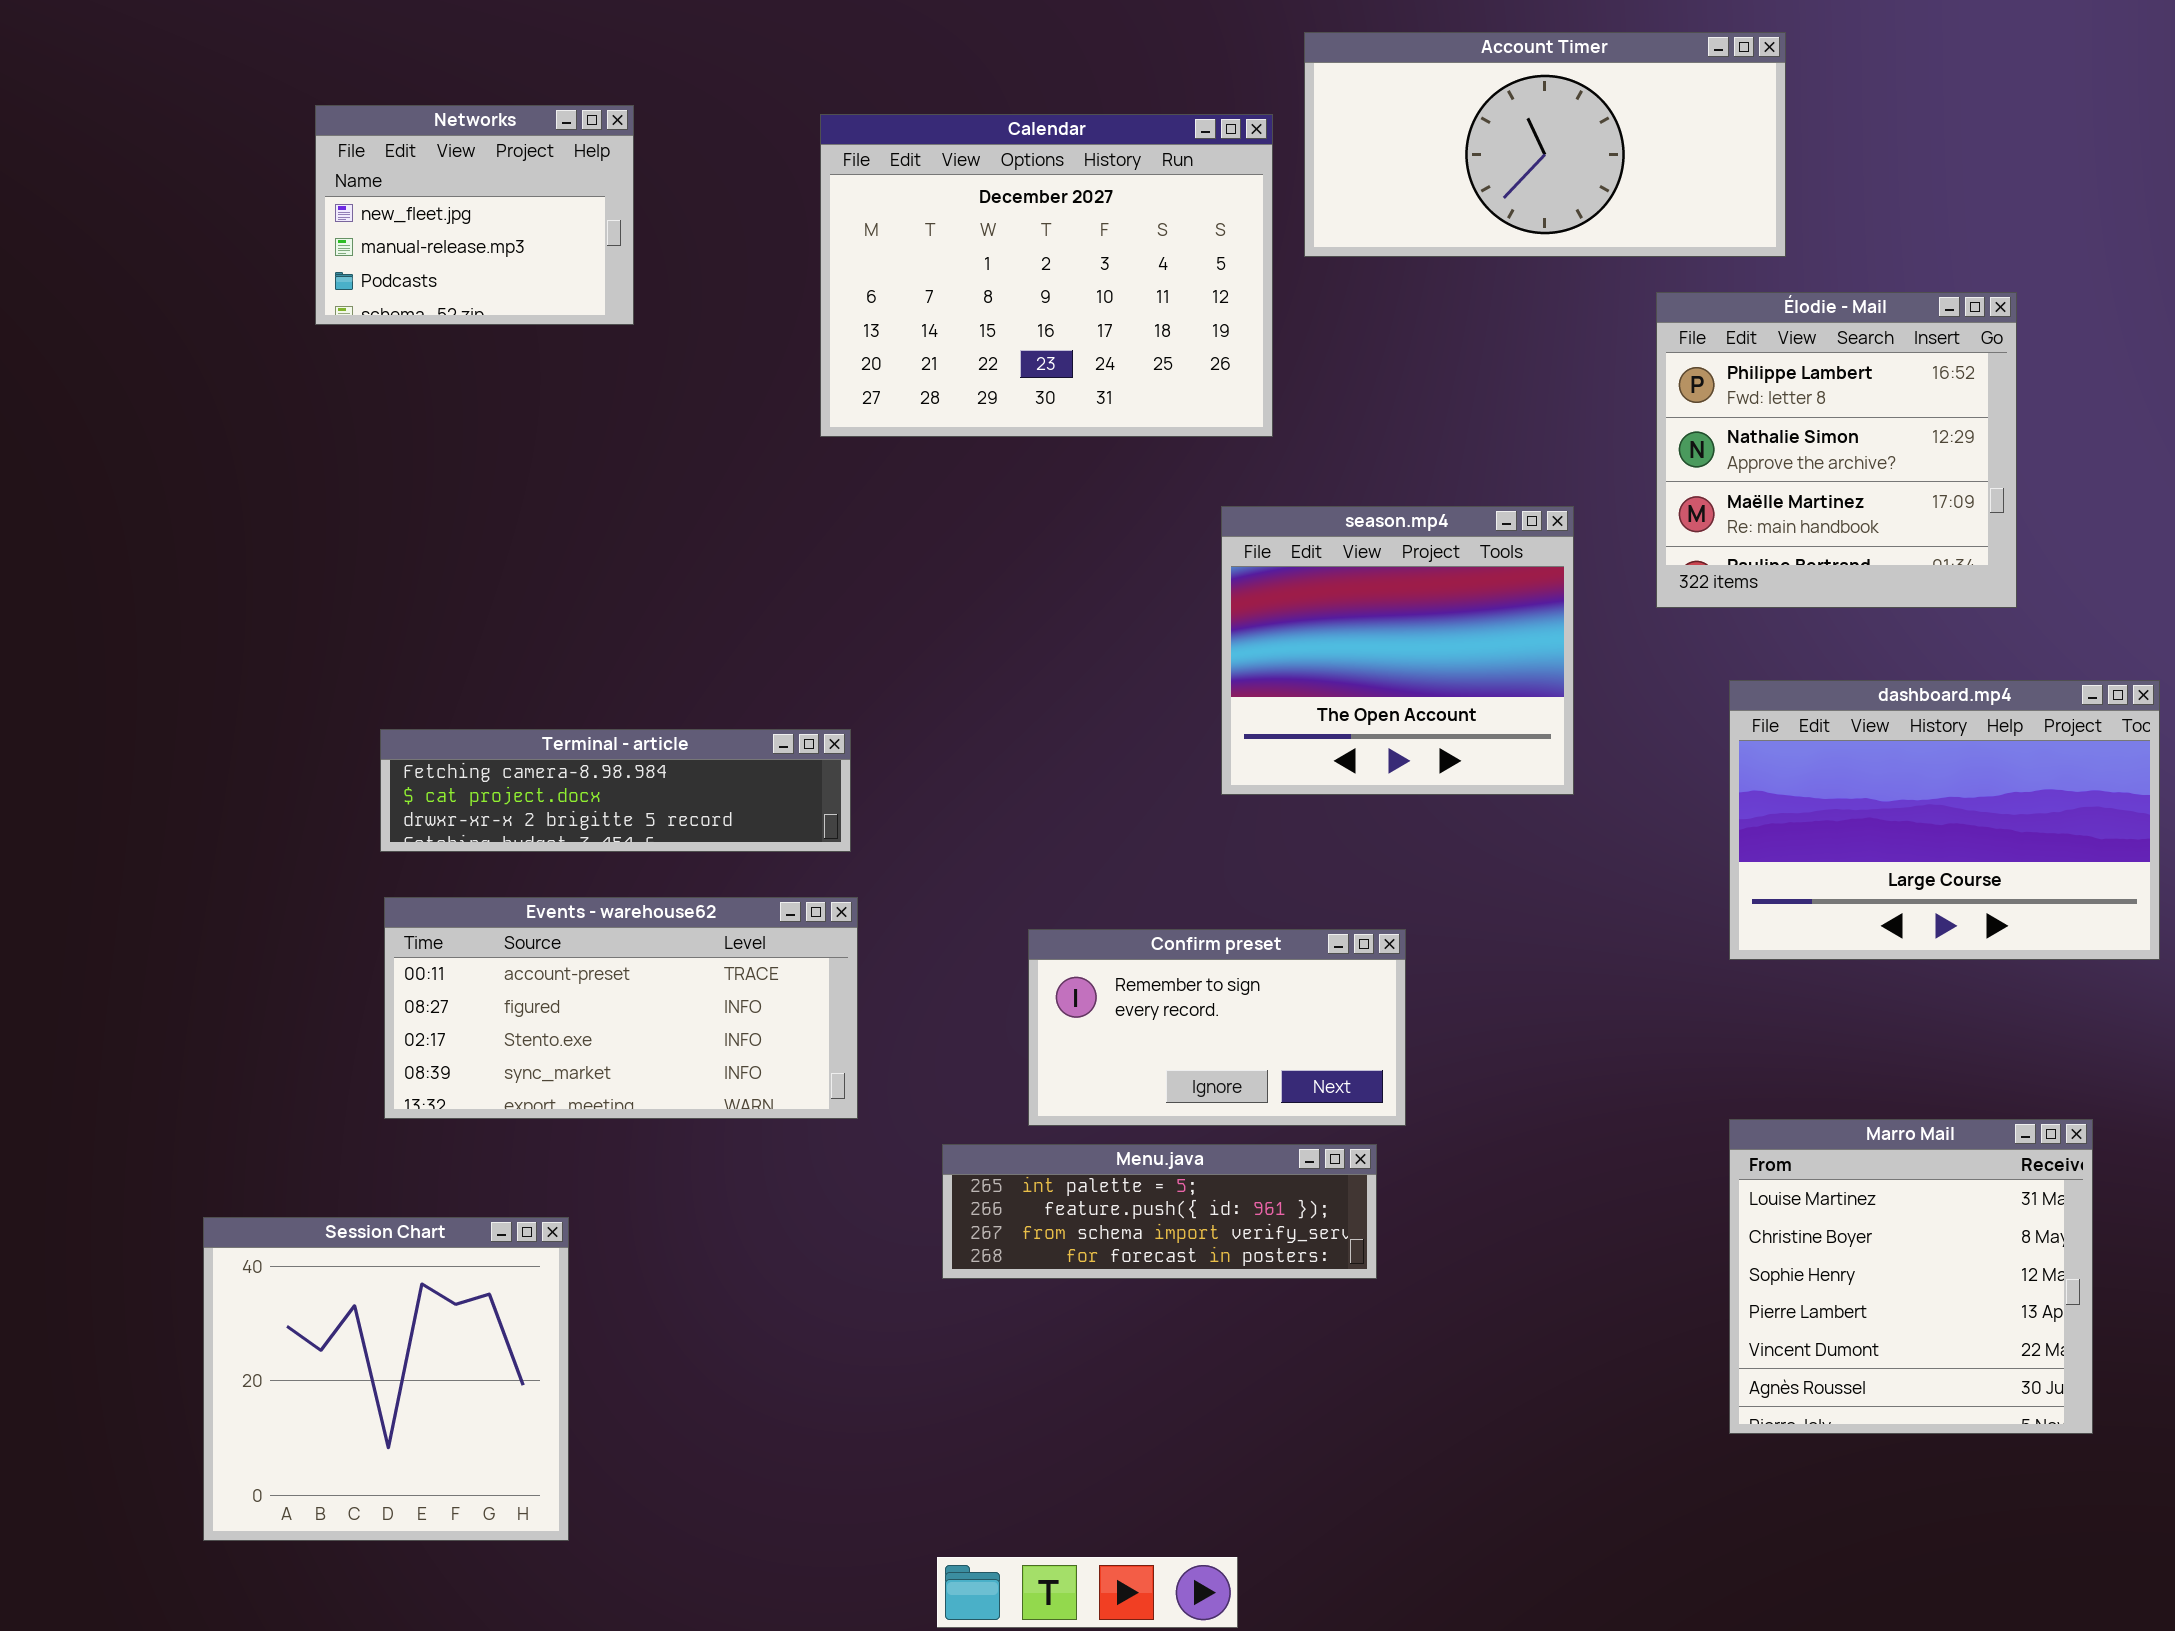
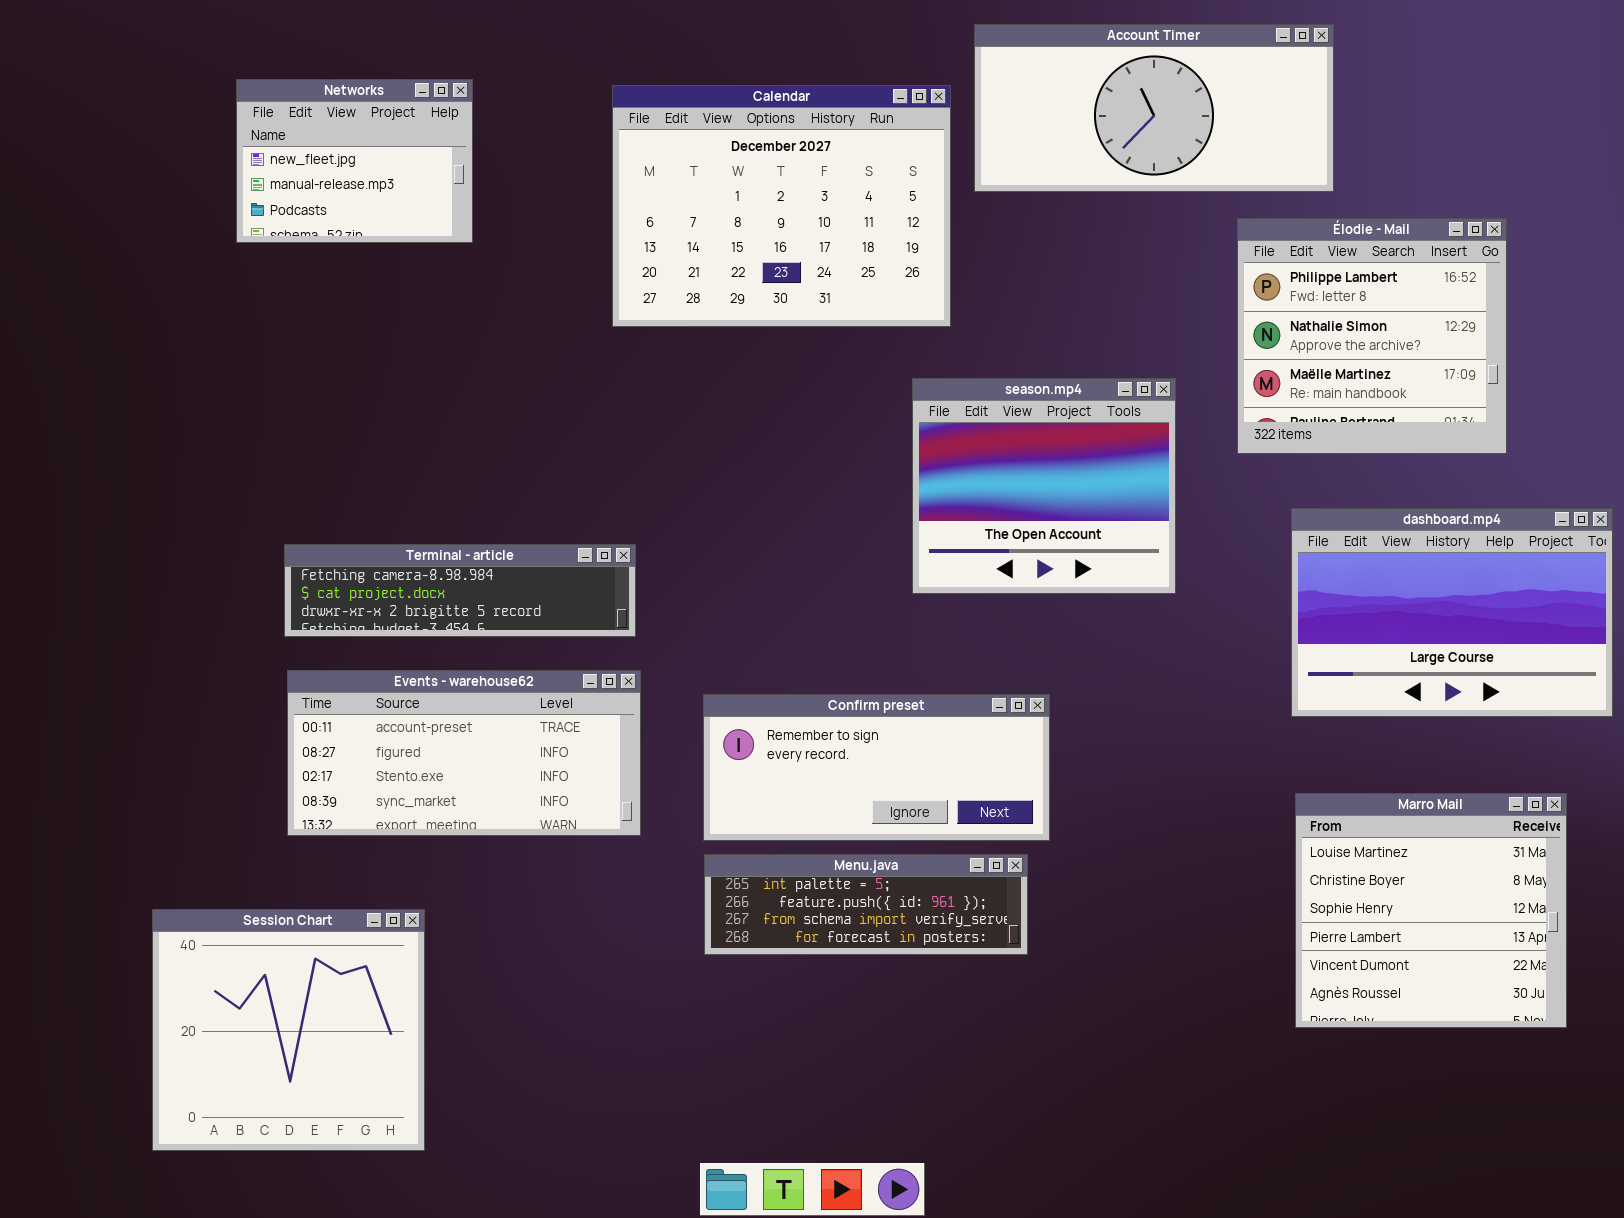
Confirm preset: [1028,929,1406,1126] -> [703,694,1050,841], resized
Marro Mail: [1729,1119,2093,1434] -> [1295,793,1567,1028], moved

